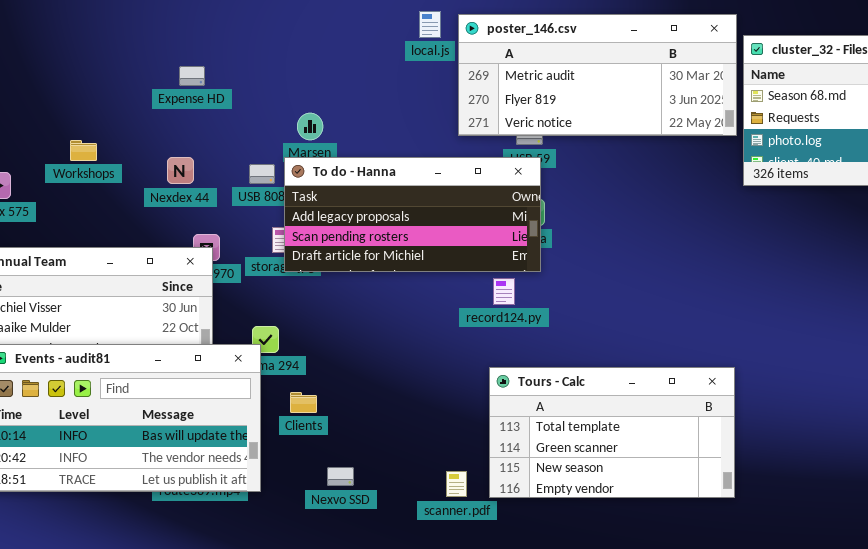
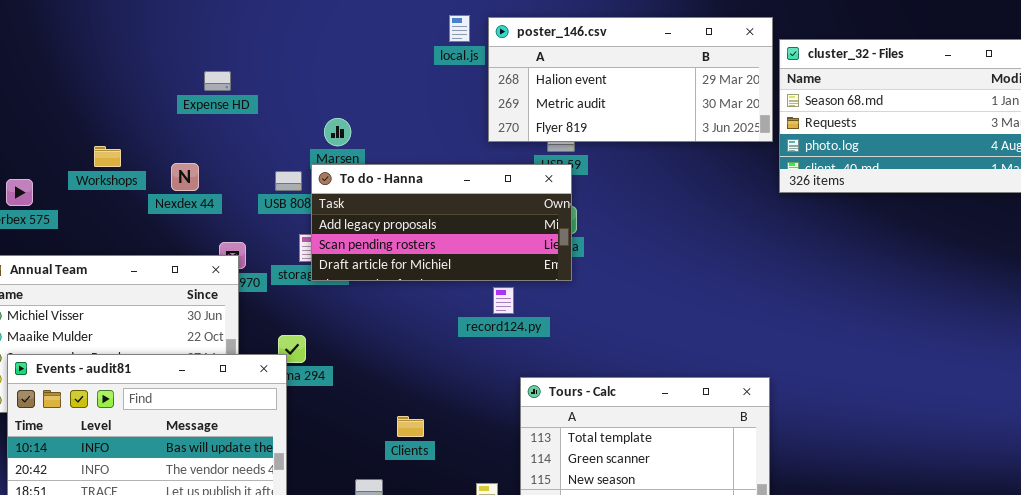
poster_146.csv: [458,14,737,136] -> [488,17,773,142], scrolled up 1 row
Nexdex 44: [167,157,194,184] -> [171,163,199,191], moved
record124.py: [493,278,515,305] -> [493,287,514,314], moved
Clients: [290,392,317,413] -> [397,416,424,437], moved

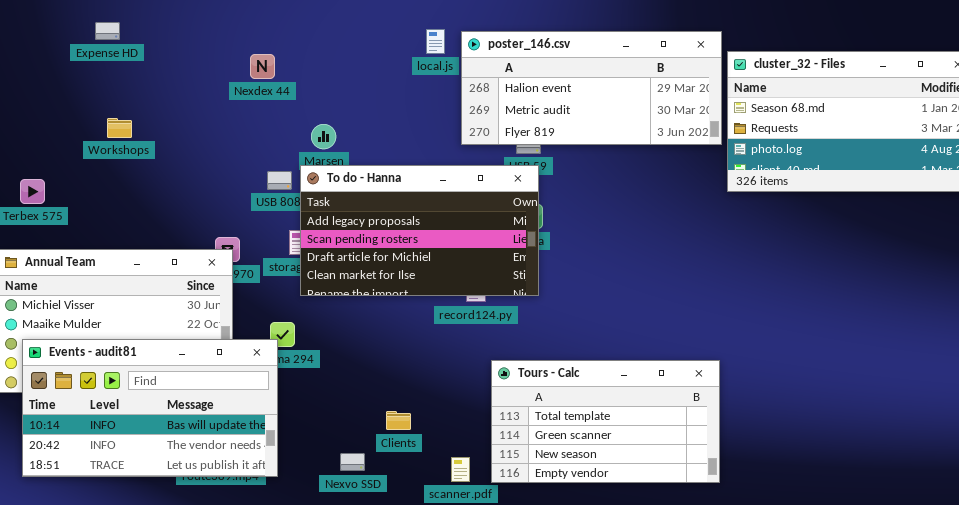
Expense HD: [204,71,231,91] -> [95,22,120,40], moved
Workshops: [94,146,121,167] -> [107,118,132,138], moved
Nexdex 44: [171,163,199,191] -> [250,54,275,79], moved
To do - Hanna: [311,164,572,281] -> [300,165,539,296], resized
Clients: [397,416,424,437] -> [386,411,411,430], moved

